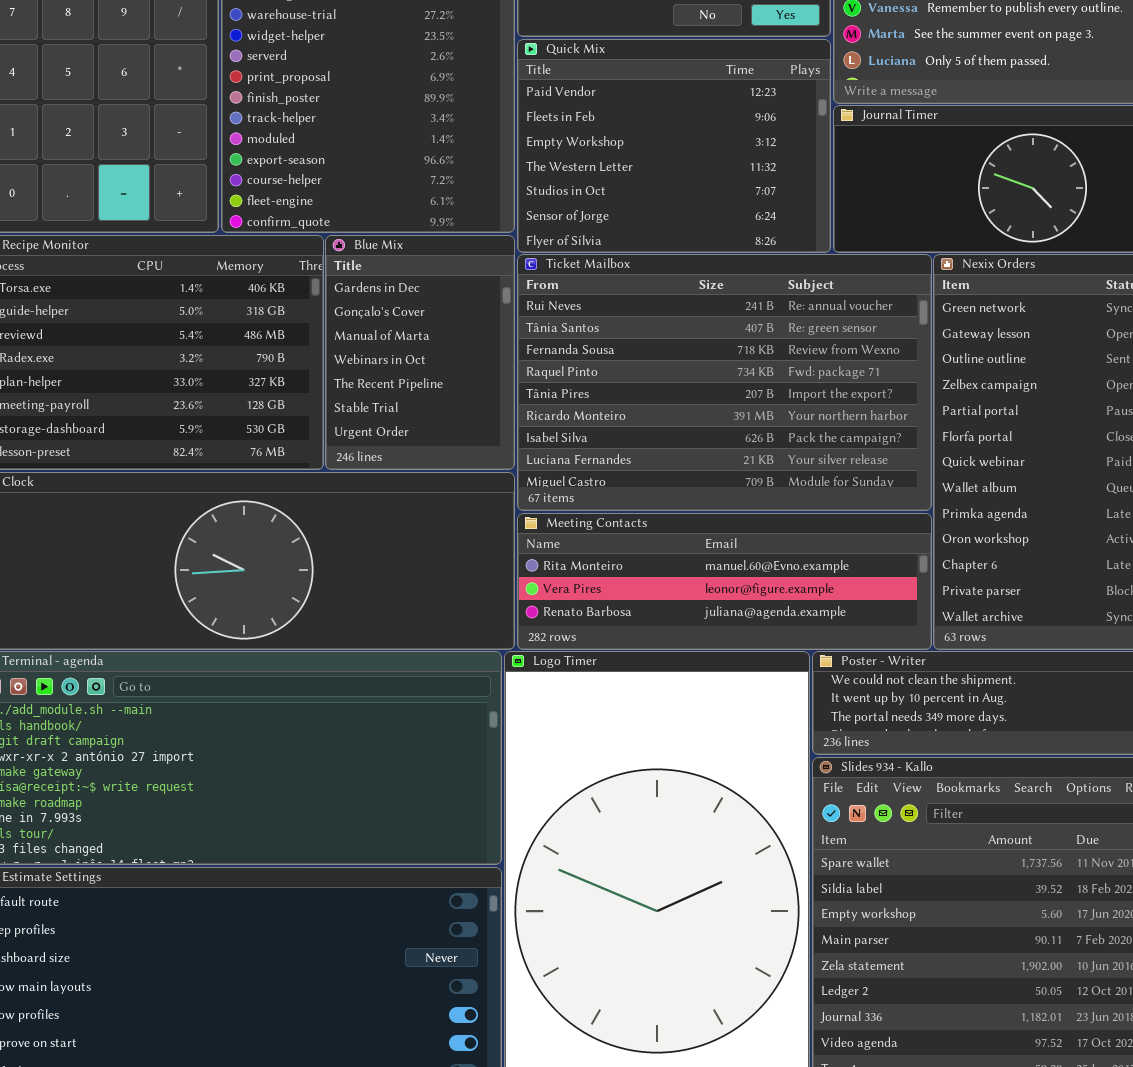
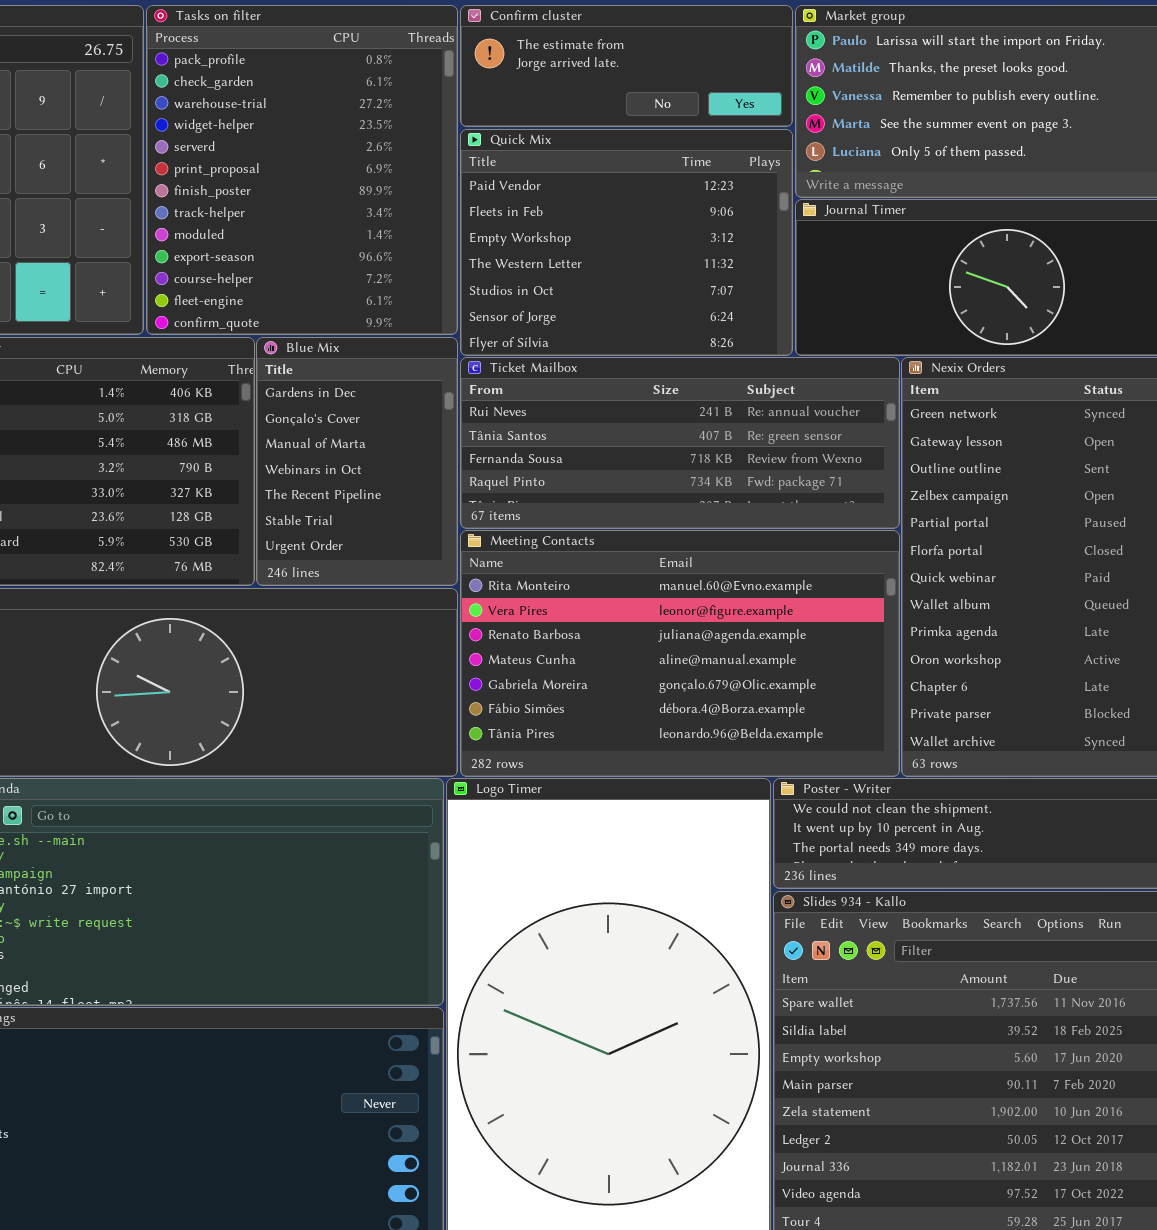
Ticket Mailbox: [517,254,932,511] -> [460,357,900,529], resized
Meeting Contacts: [517,513,932,650] -> [460,530,900,777], resized

